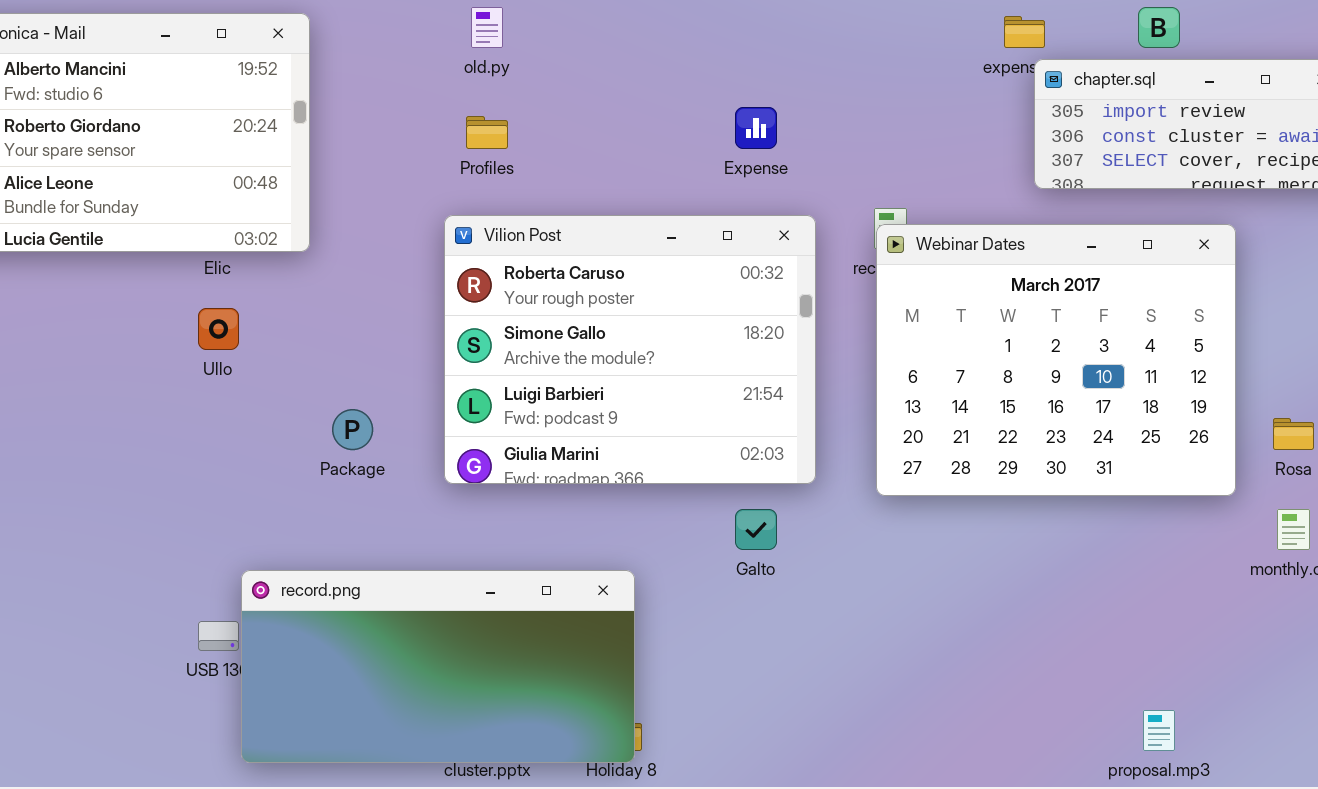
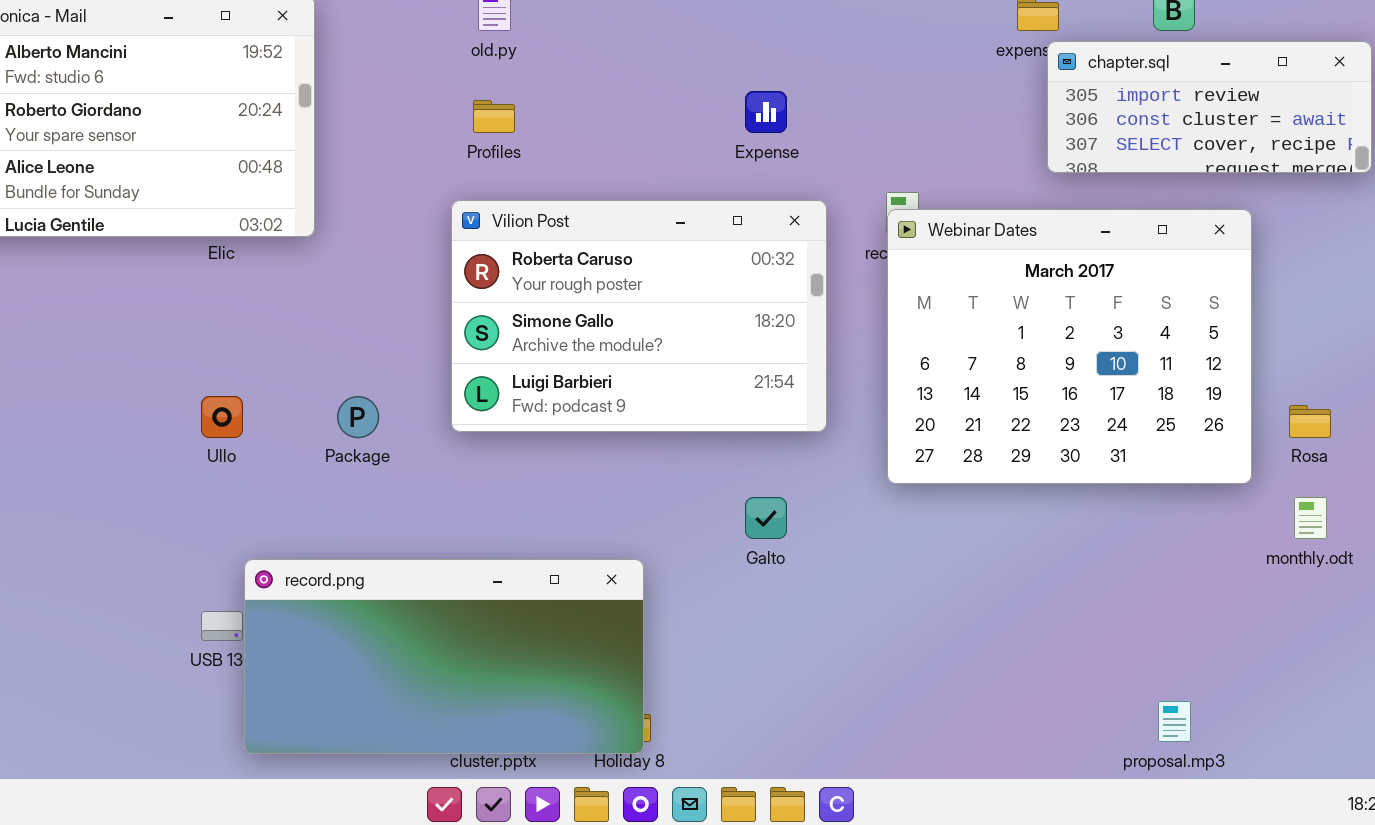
Vilion Post: [444,215,816,484] -> [451,200,827,432], resized
Ullo: [198,308,239,350] -> [201,396,243,438], moved

